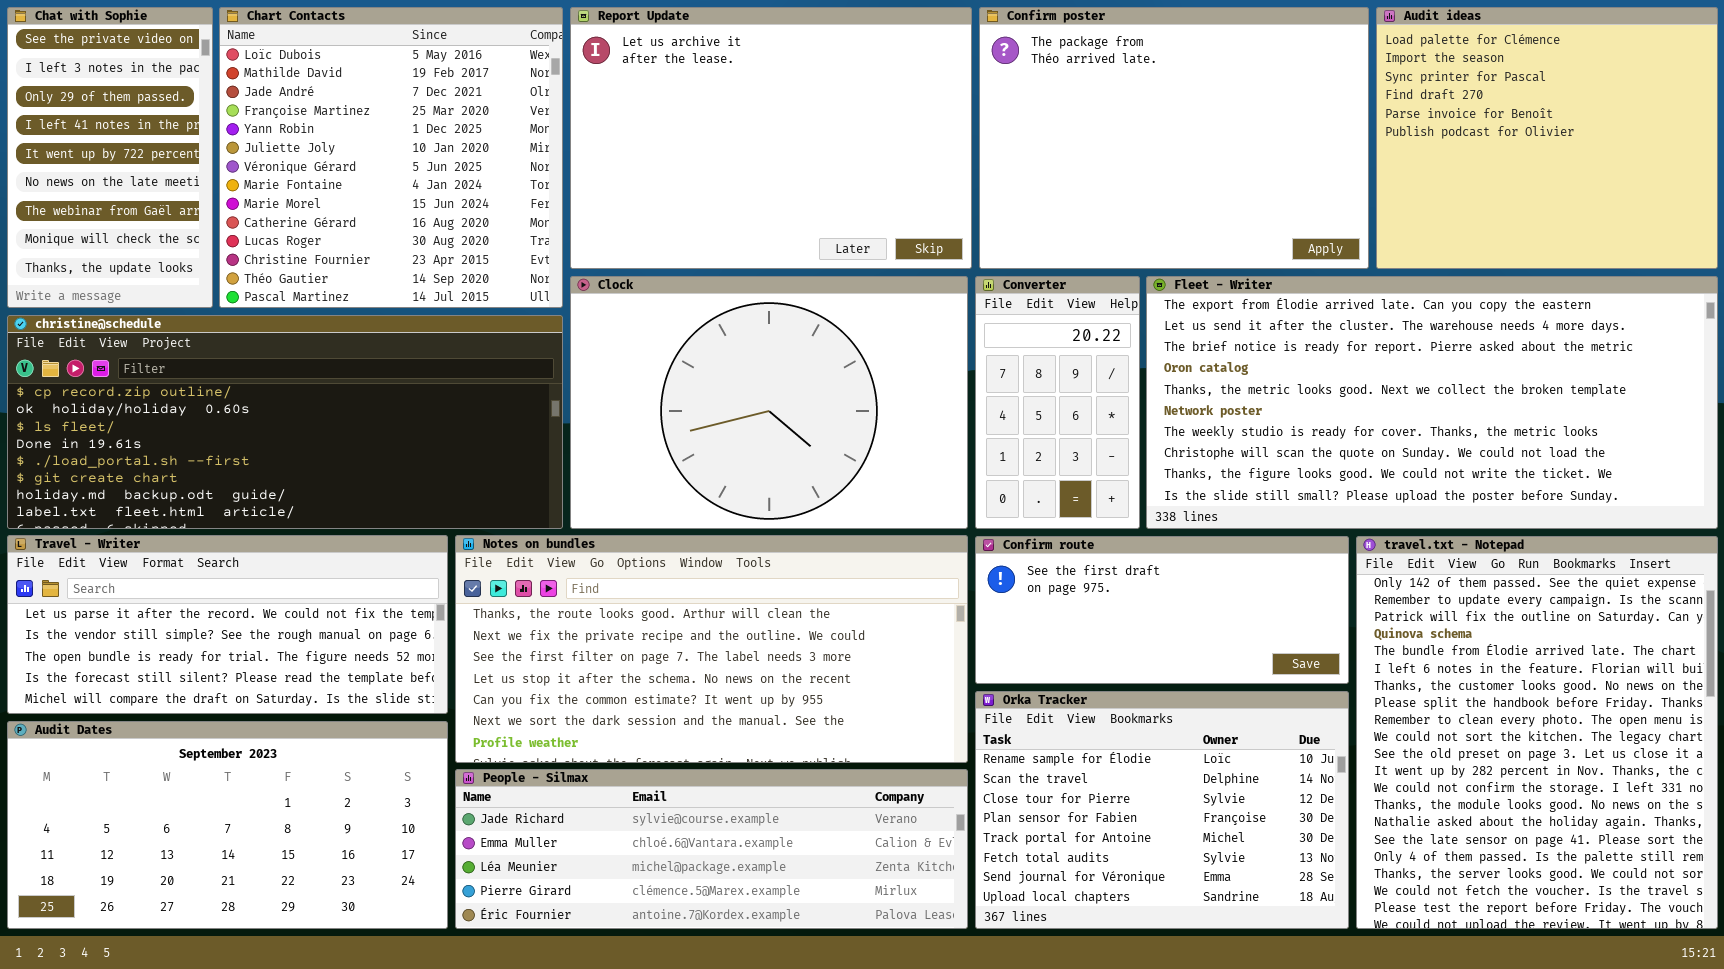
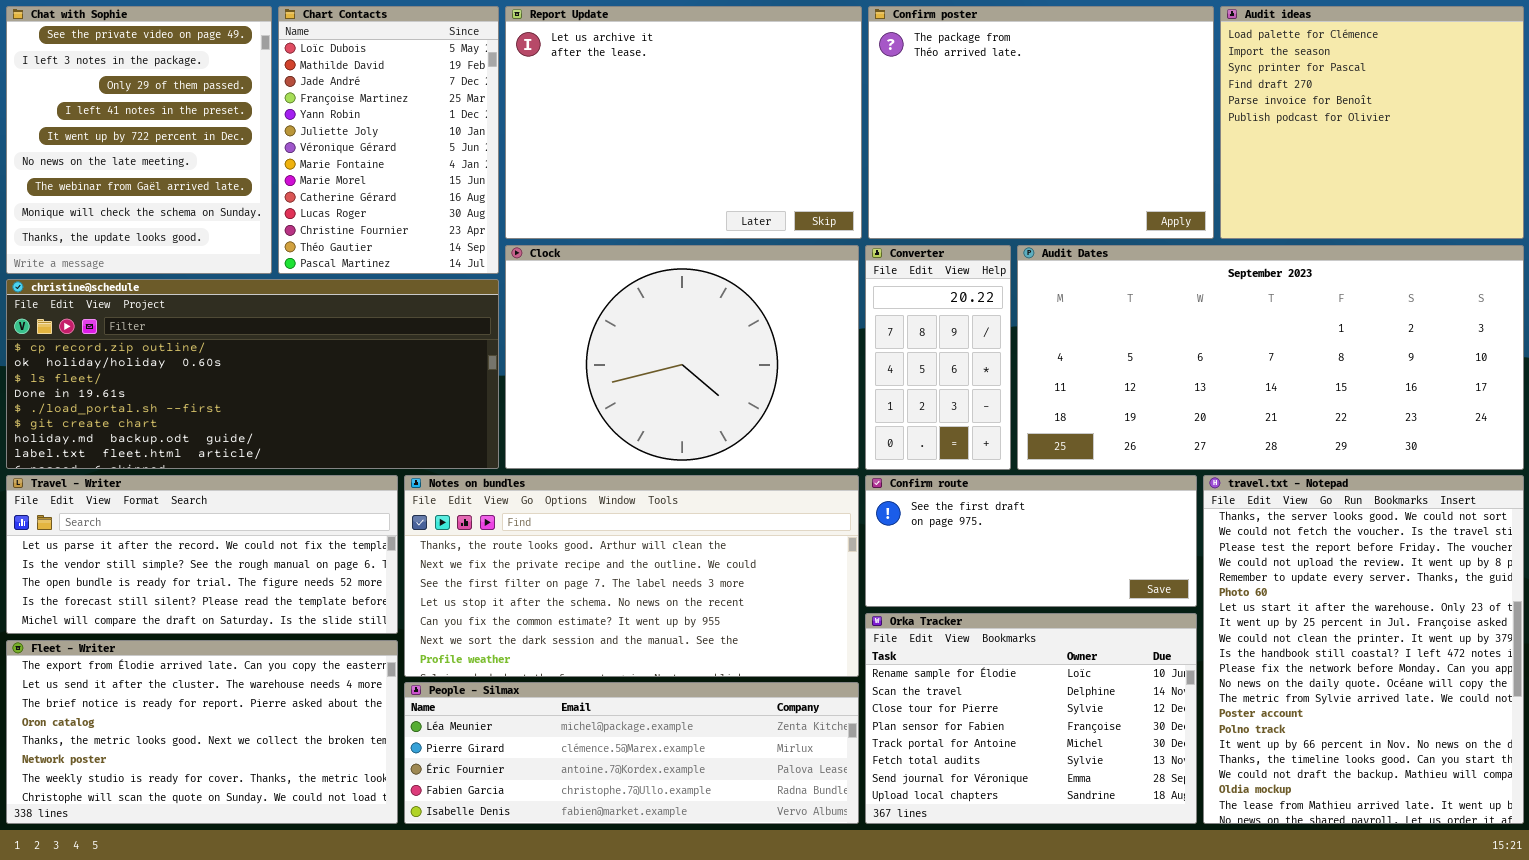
Chat with Sophie: [7,7,213,308] -> [6,6,272,274], resized
Chart Contacts: [219,7,563,308] -> [278,6,499,274], resized
Fleet - Writer: [1146,276,1718,529] -> [6,640,398,824], moved, resized
travel.txt - Notepad: [1356,536,1718,929] -> [1203,475,1524,824], scrolled down 17 rows
Audit Dates: [7,721,448,929] -> [1017,245,1524,470], moved, resized
People - Silmax: [455,769,968,929] -> [404,682,859,824], scrolled down 2 rows

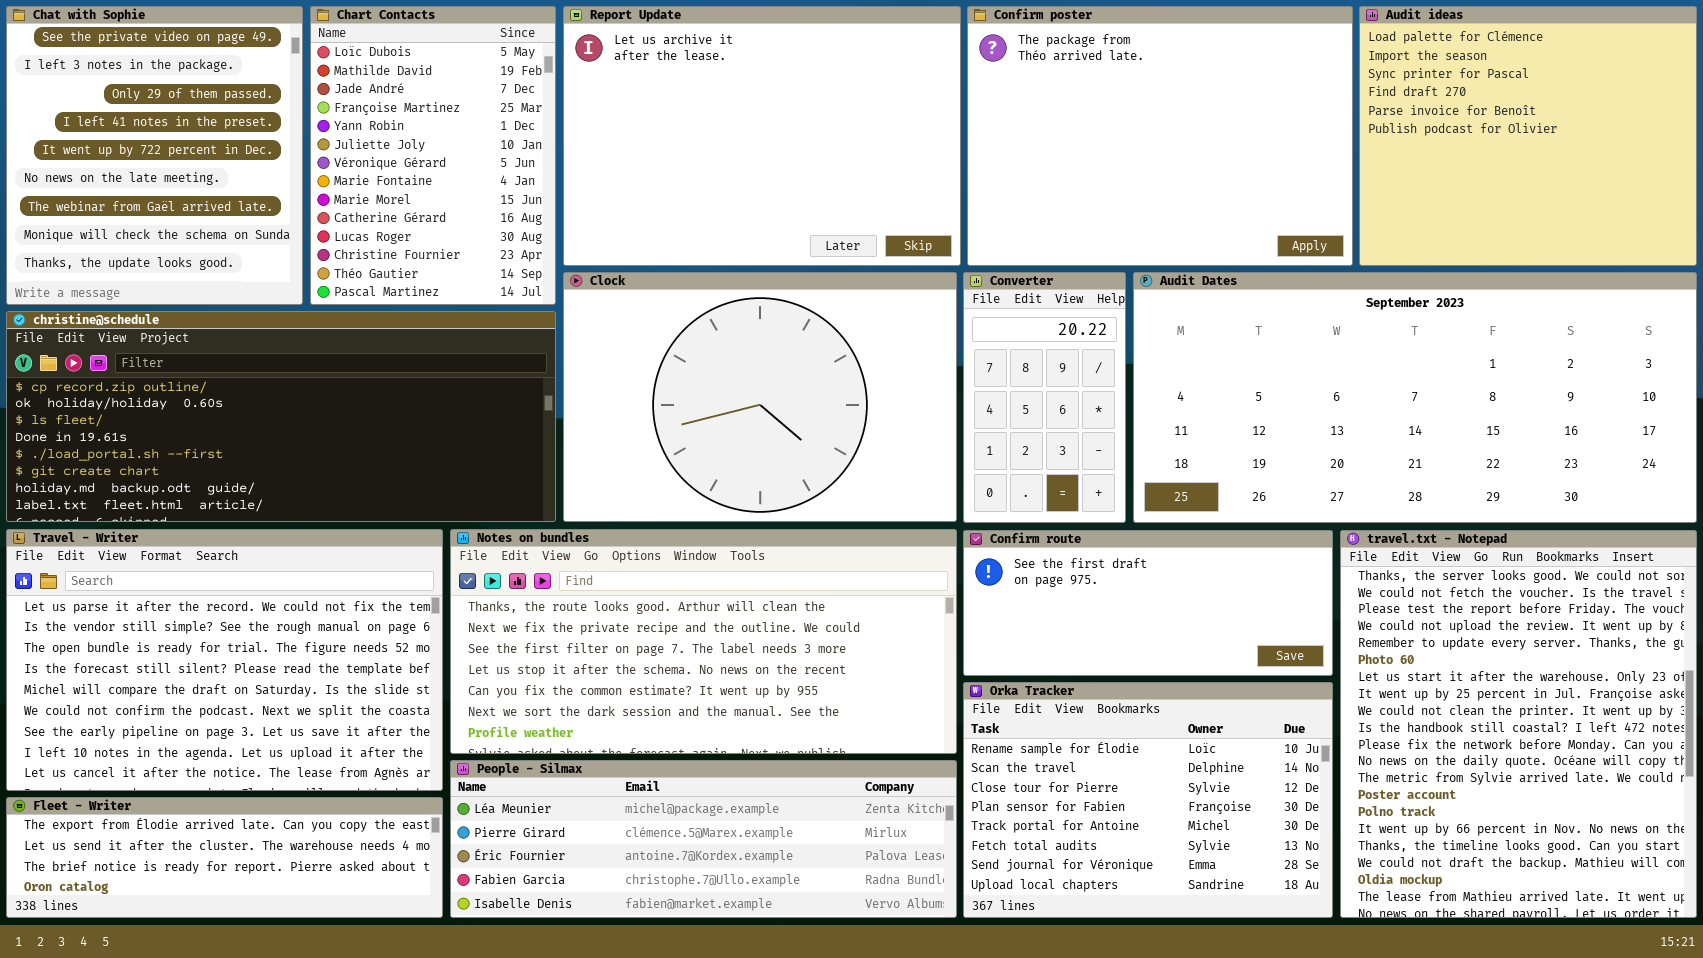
Travel - Writer: [6,475,398,634] -> [6,529,443,791], resized
Fleet - Writer: [6,640,398,824] -> [6,797,443,918], resized

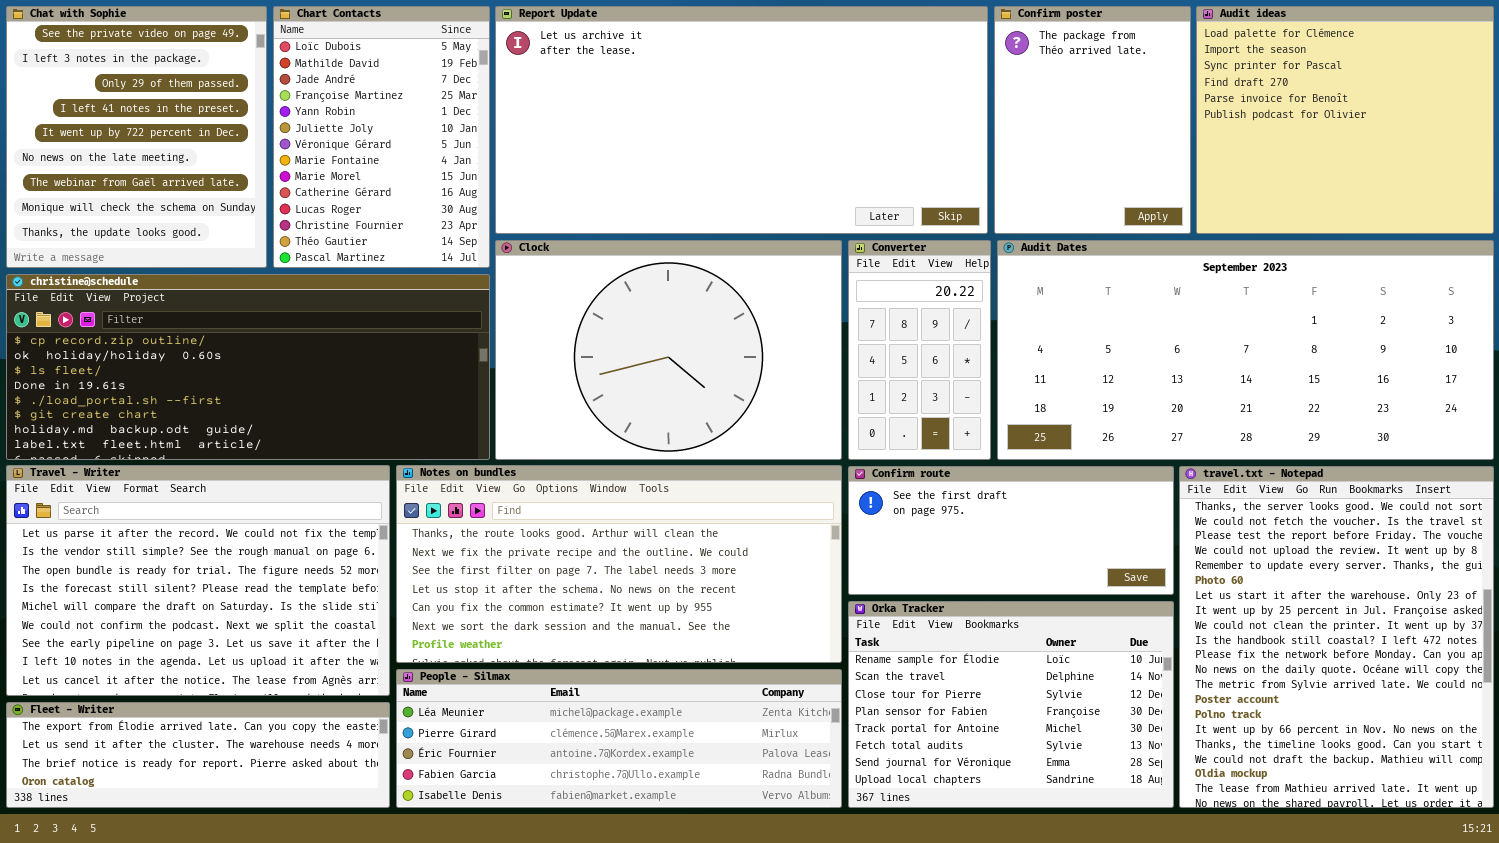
Report Update: [563,6,961,266] -> [495,6,988,234], resized
Confirm poster: [967,6,1353,266] -> [994,6,1191,234], resized

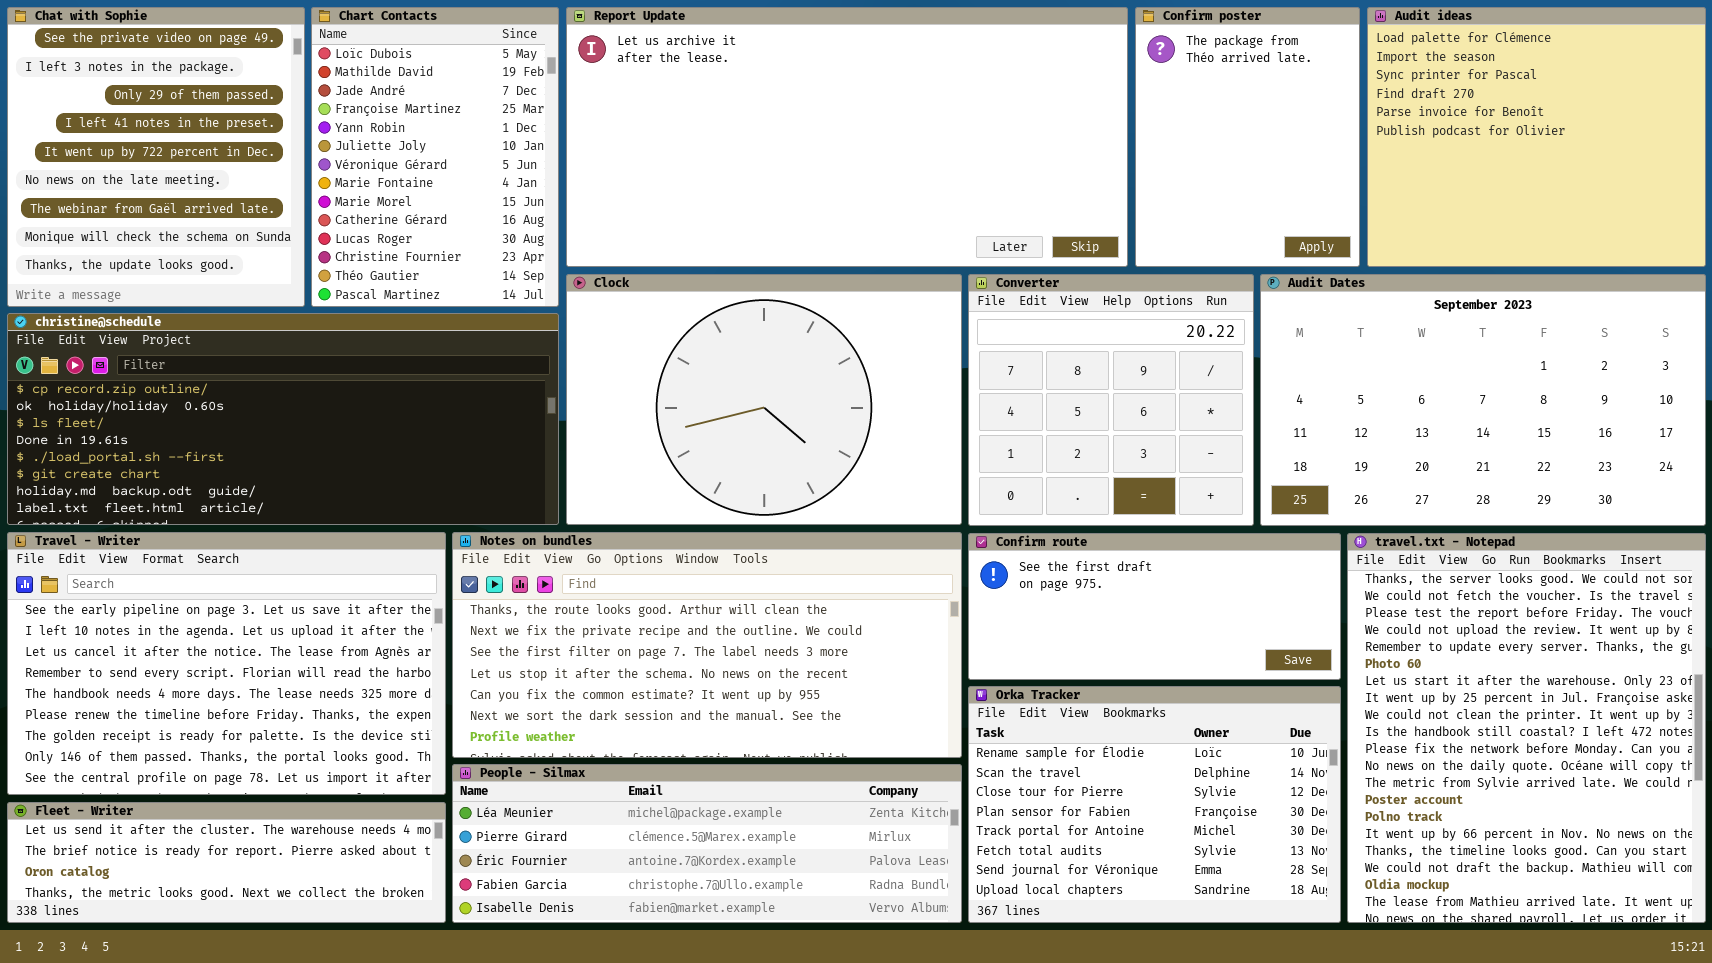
Converter: [848,240,991,460] -> [968,274,1254,526], resized
Audit Dates: [997,240,1494,460] -> [1260,274,1706,526], resized
Travel - Writer: [6,465,390,696] -> [7,532,446,795], scrolled down 6 rows
Fleet - Writer: [6,702,390,808] -> [7,802,446,923], scrolled down 1 row

